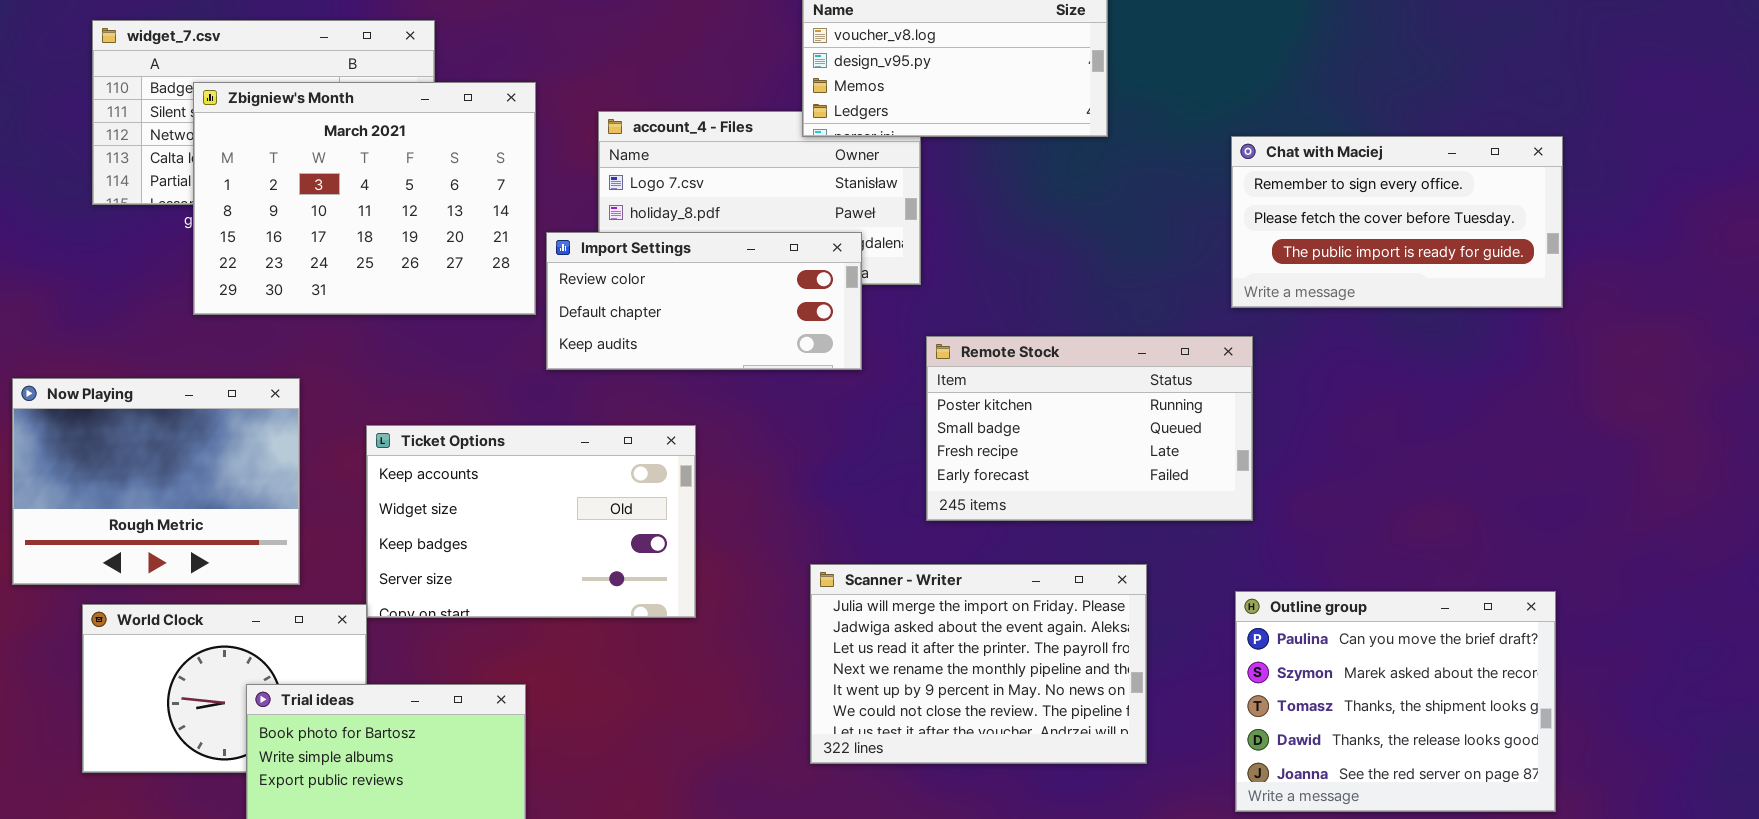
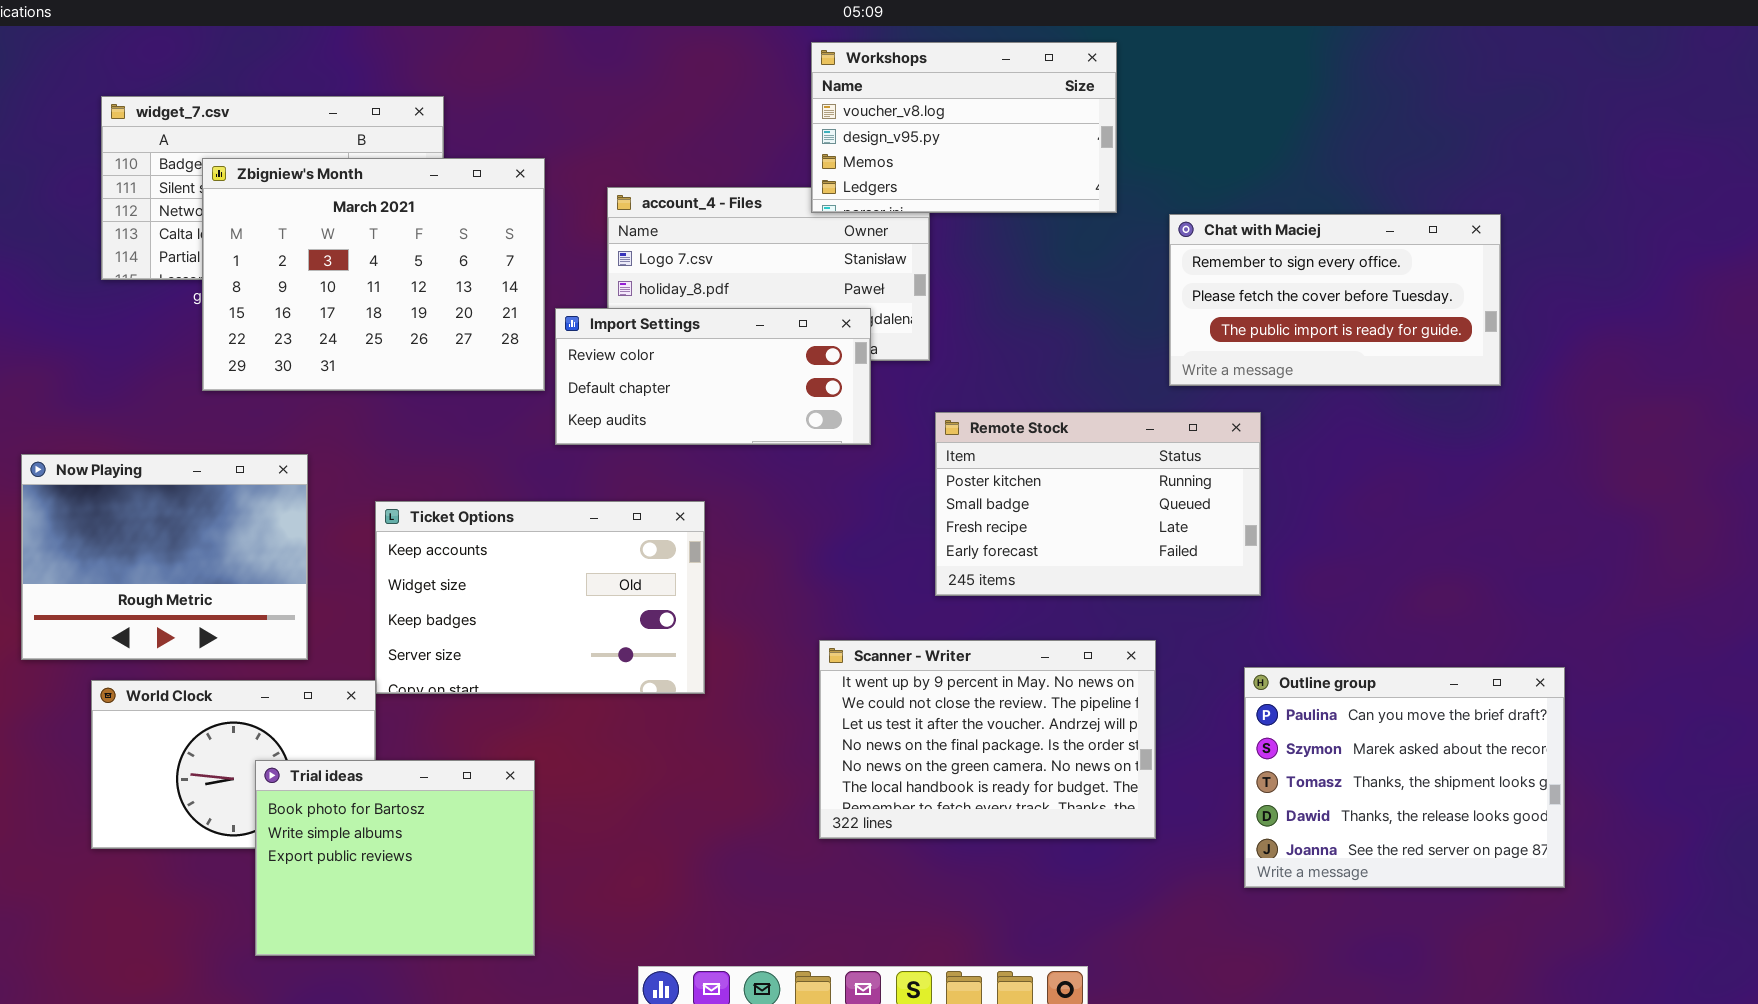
Chat with Maciej: [1231,136,1563,308] -> [1169,214,1501,386], moved
Scanner - Writer: [810,564,1147,764] -> [819,640,1156,839], scrolled down 4 rows

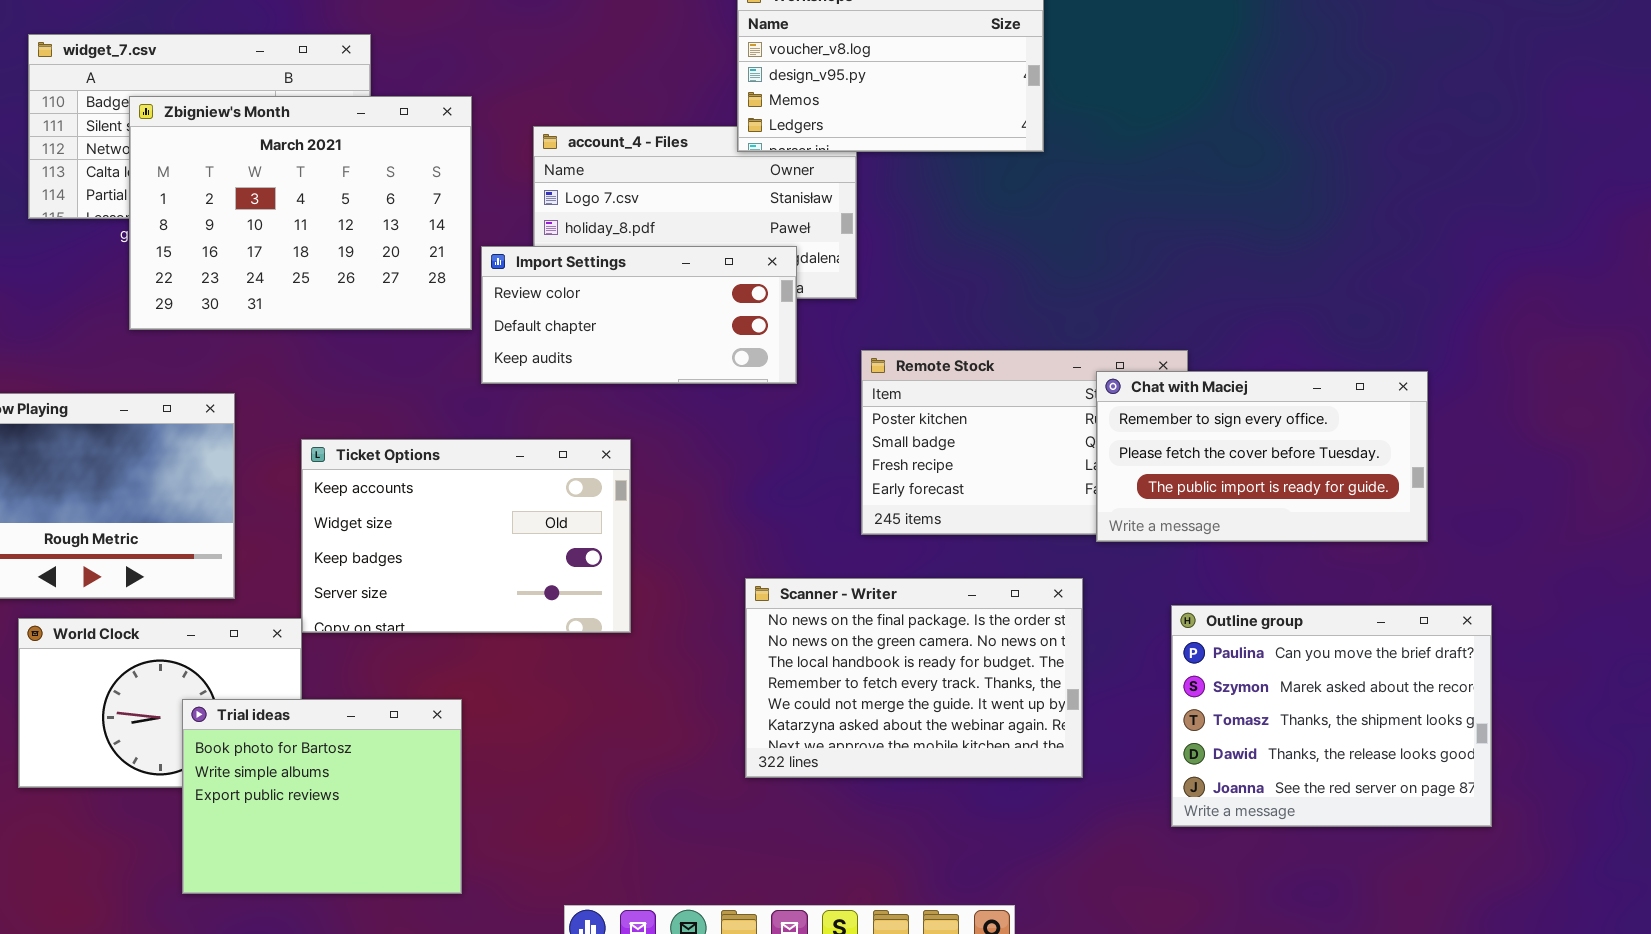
Chat with Maciej: [1169,214,1501,386] -> [1096,371,1428,542], moved
Scanner - Writer: [819,640,1156,839] -> [745,578,1083,778], scrolled down 3 rows

